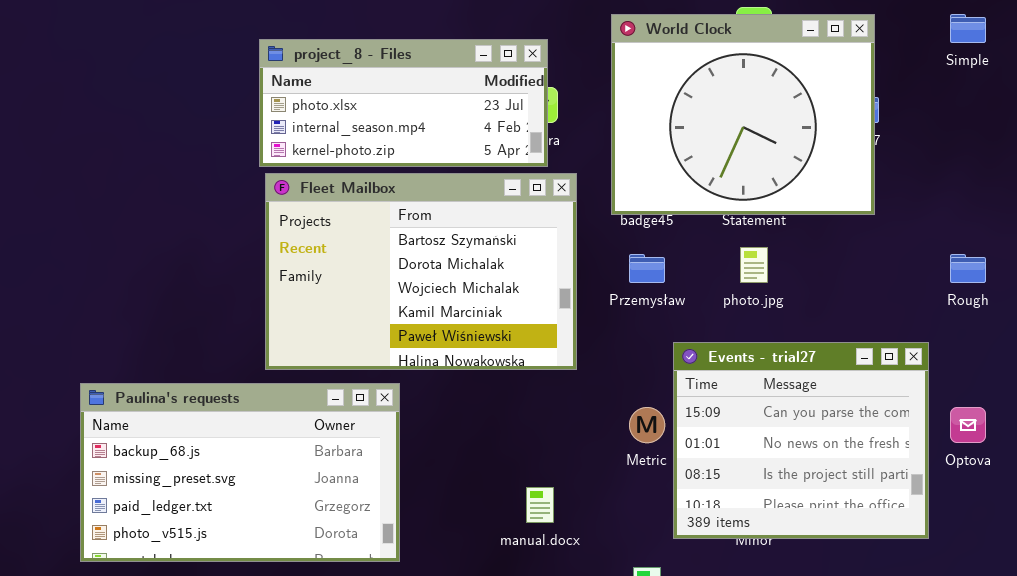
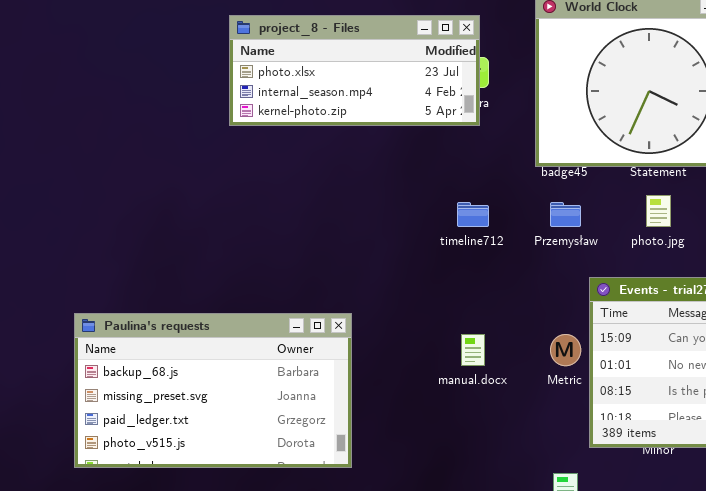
Fleet Mailbox: [265,173,577,370] -> none, closed
manual.docx: [526,487,554,523] -> [461,334,485,366], moved

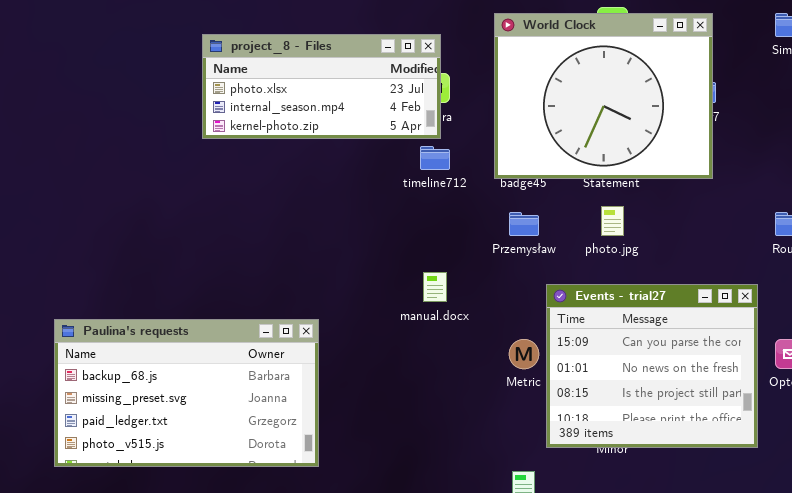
timeline712: [457,202,489,227] -> [420,146,450,170], moved
manual.docx: [461,334,485,366] -> [423,272,447,302], moved

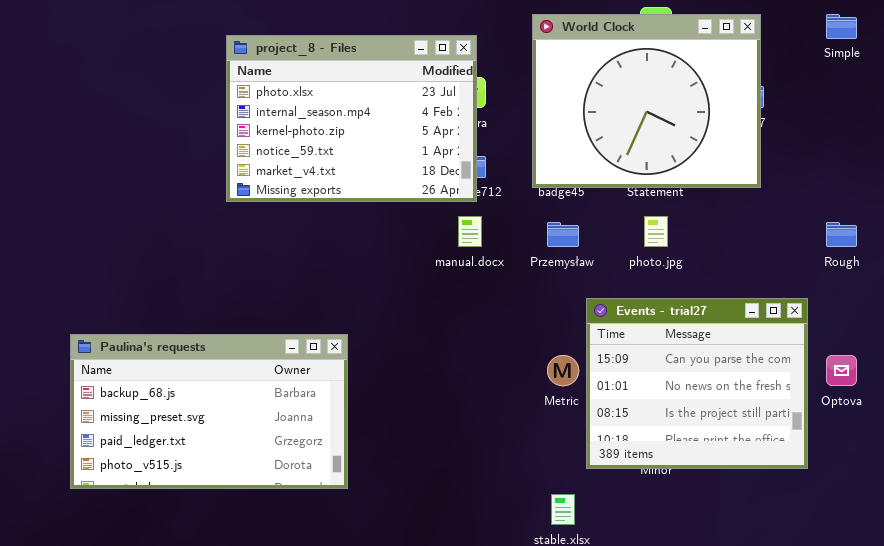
project_8 - Files: [202,34,441,139] -> [226,35,477,202], resized
manual.docx: [423,272,447,302] -> [458,216,482,247], moved

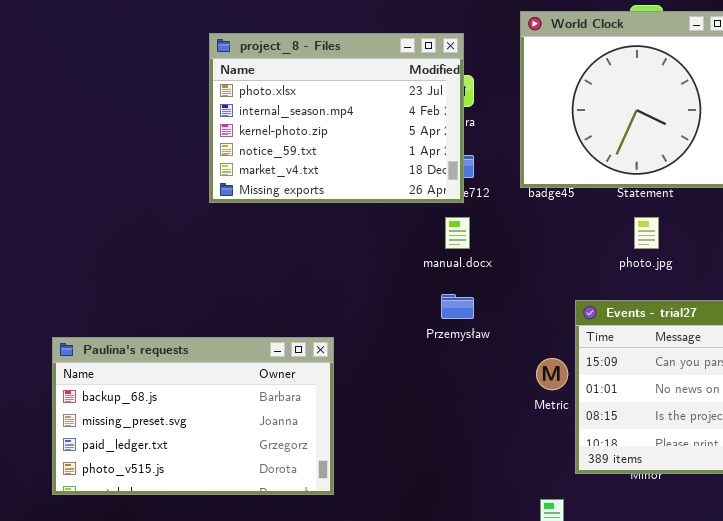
Przemysław: [547,222,579,247] -> [441,294,474,319], moved

